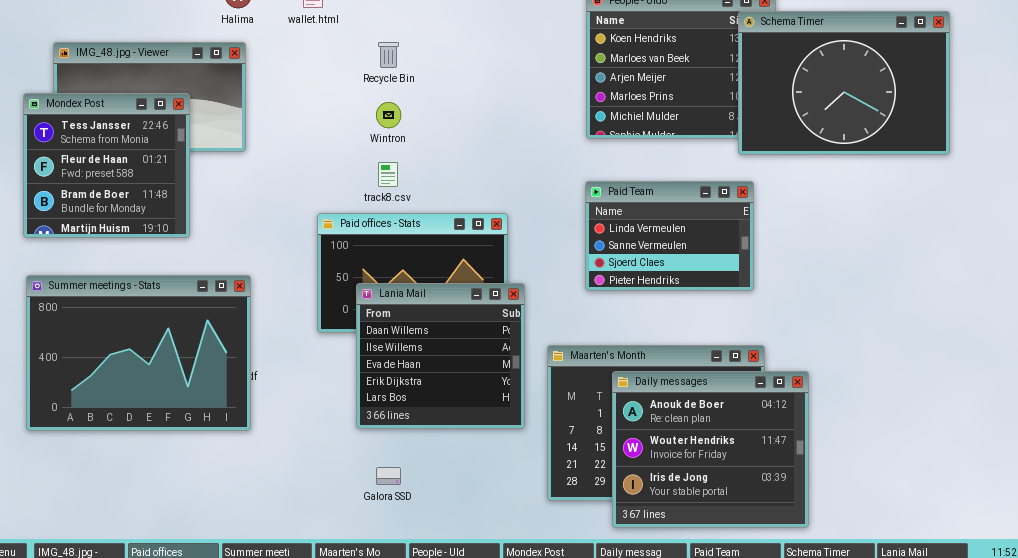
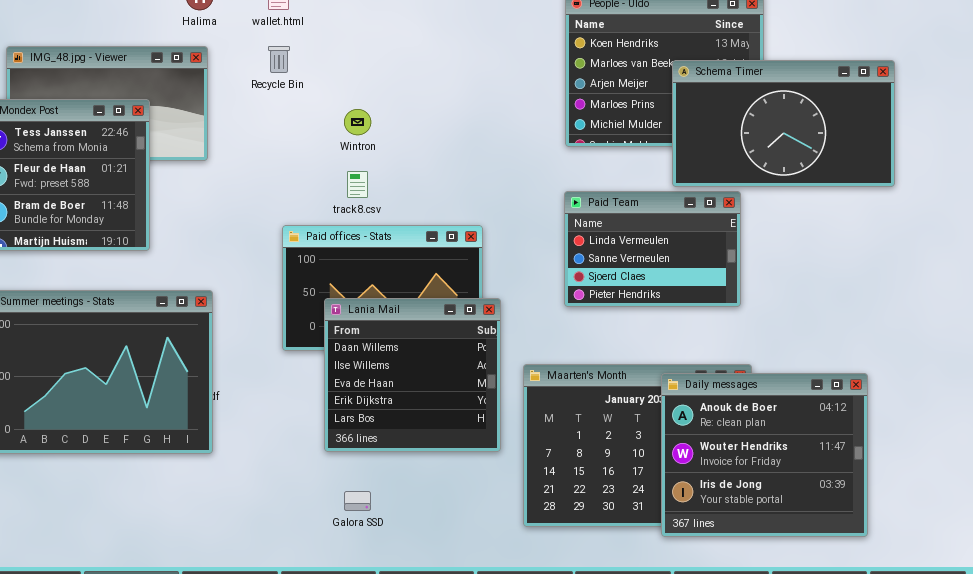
Schema Timer: [738,11,950,155] -> [672,60,895,187], moved, resized
Recycle Bin: [378,42,399,68] -> [268,46,290,73], moved
Daily messages: [612,371,809,528] -> [661,373,868,537], moved

